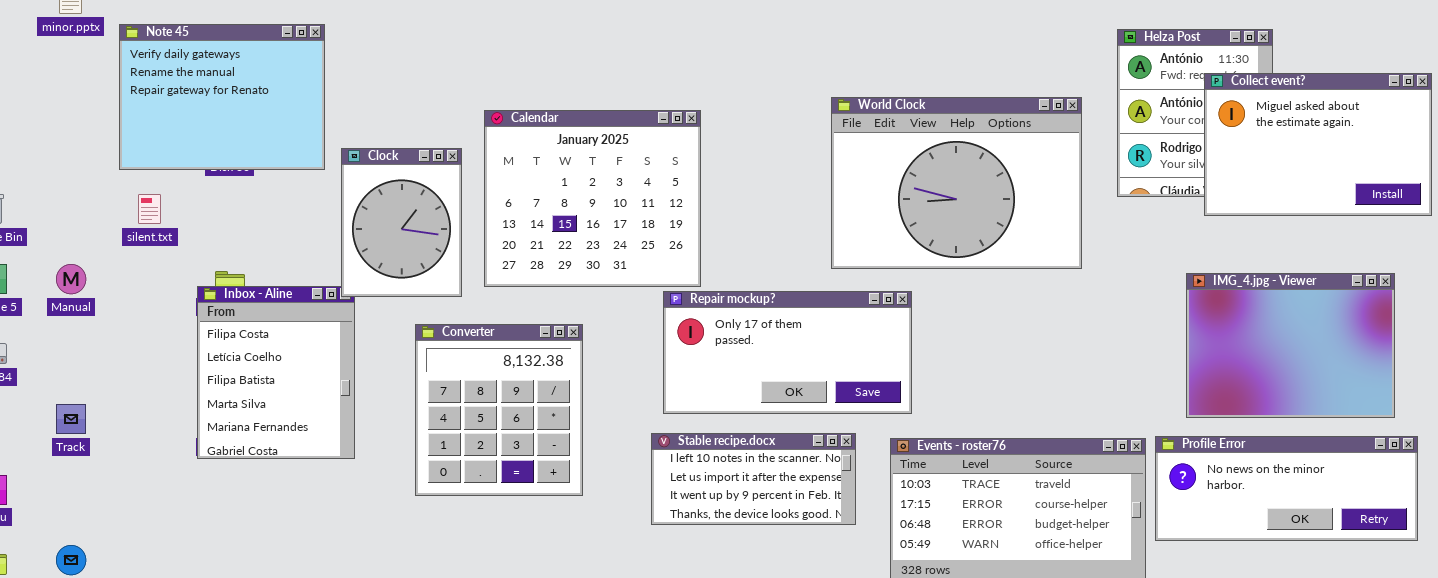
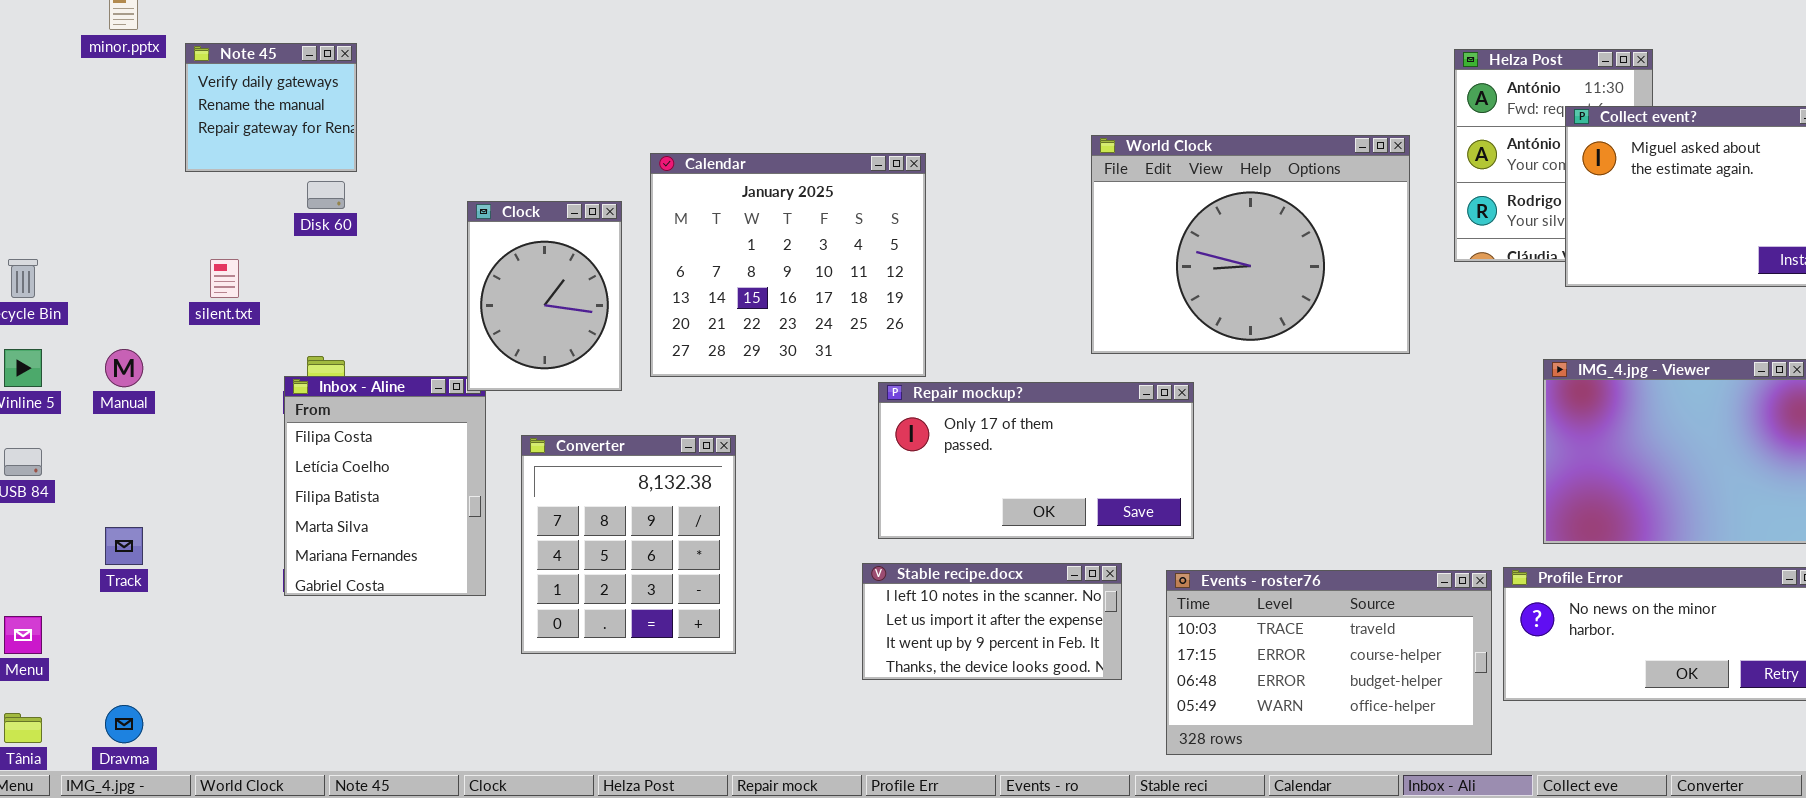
Note 45: [119,24,325,170] -> [185,43,357,172], resized
Converter: [415,324,583,496] -> [521,435,736,654], moved

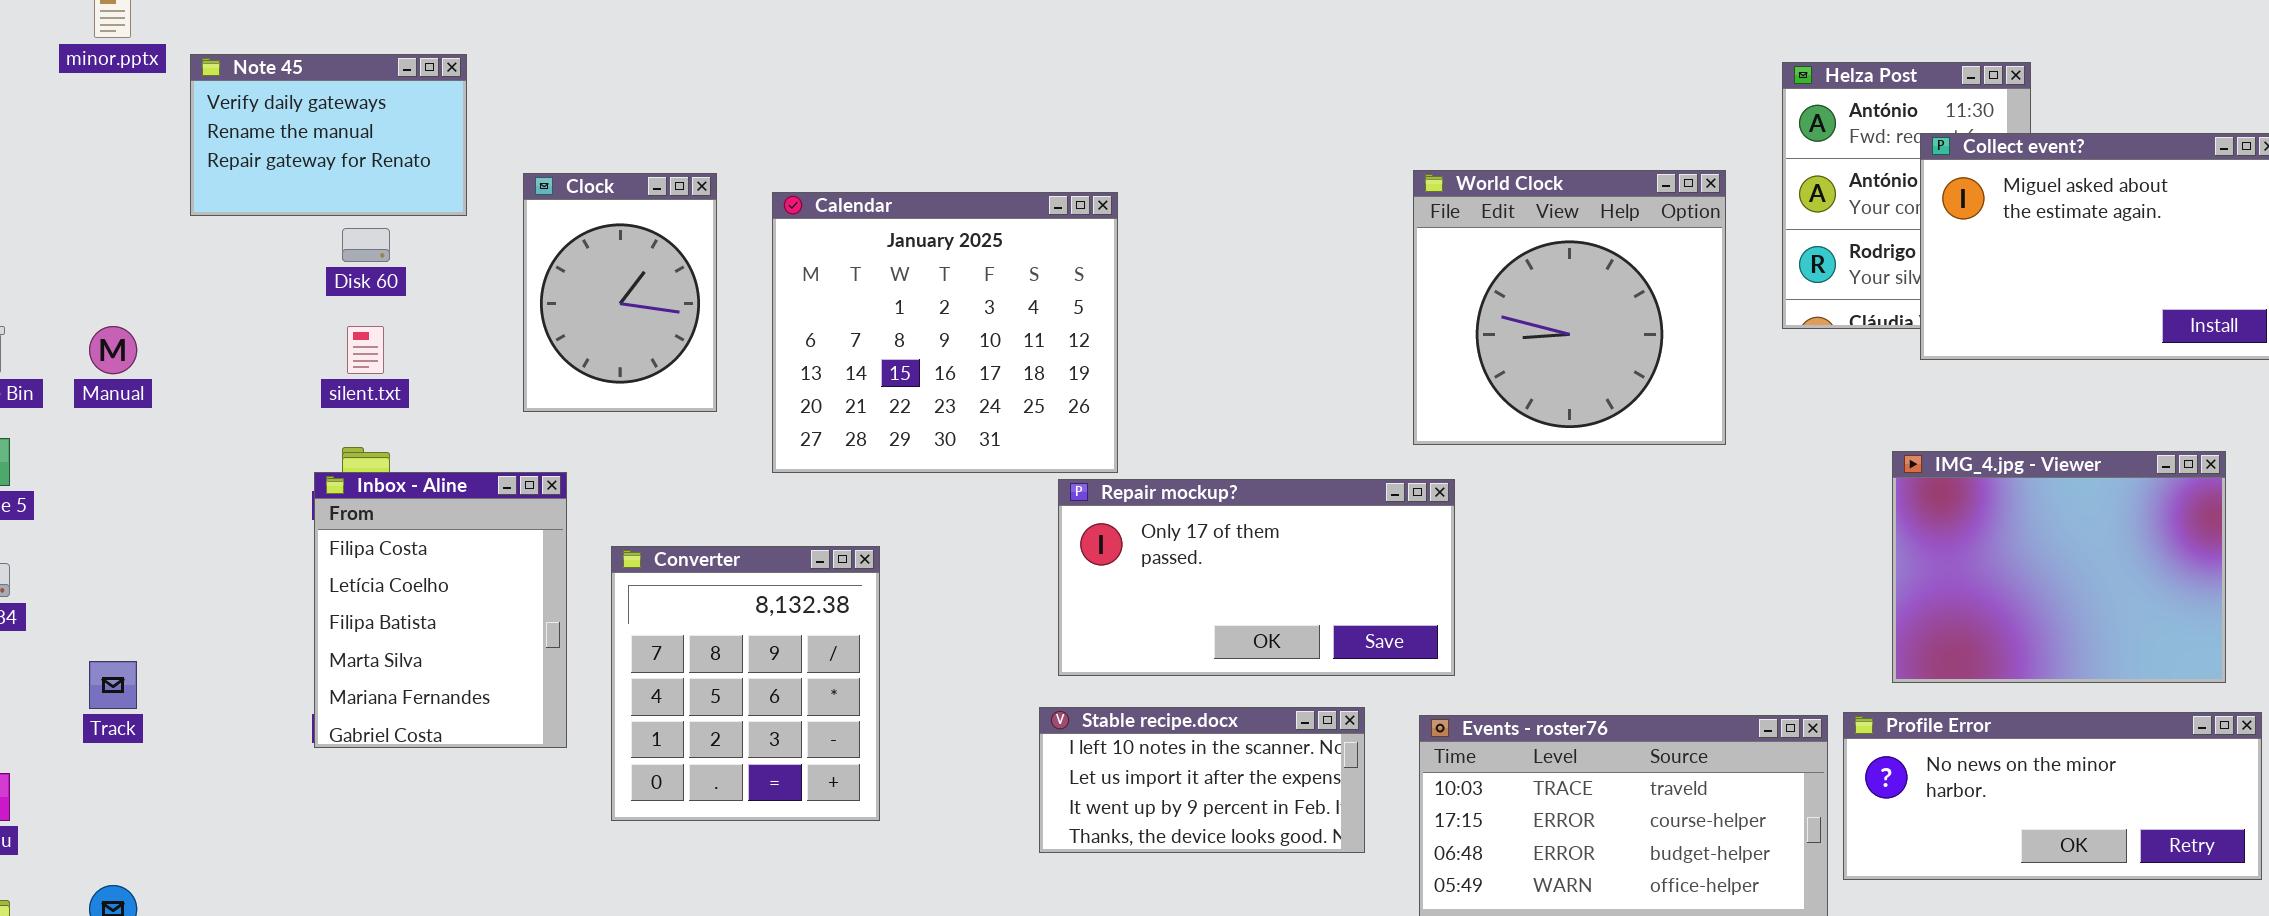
Note 45: [185,43,357,172] -> [190,54,467,216], resized
World Clock: [1091,135,1410,354] -> [1413,170,1726,445], resized
Clock: [467,201,622,391] -> [523,173,717,412], moved
silent.txt: [210,259,239,298] -> [347,326,384,374], moved
Manual: [105,349,143,387] -> [89,326,137,374], moved

